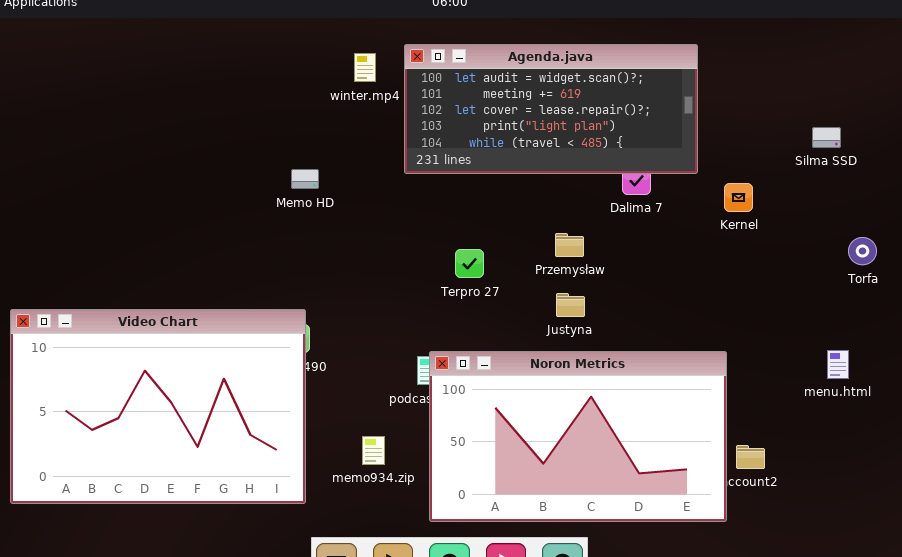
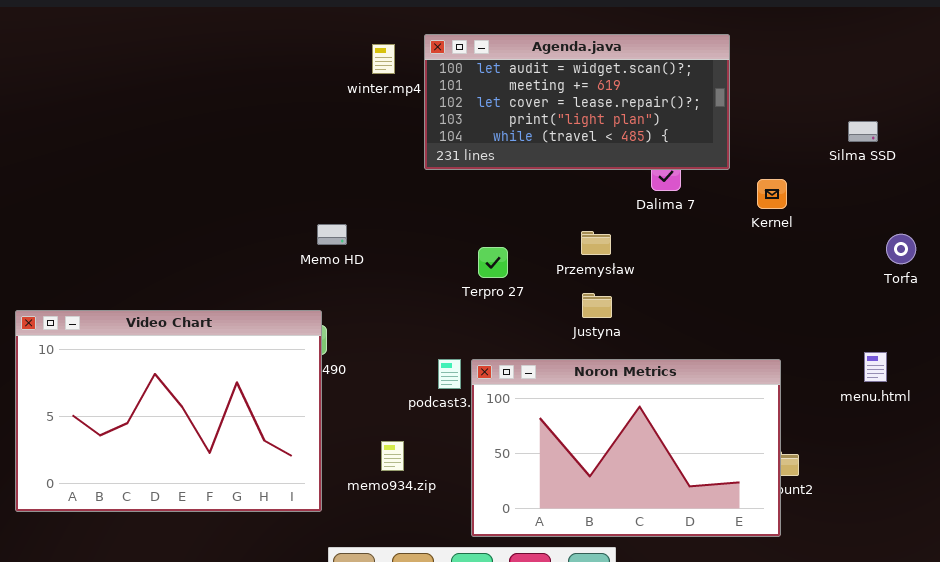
Memo HD: [291,169,319,189] -> [317,224,347,245], moved
Noron Metrics: [429,351,727,522] -> [471,359,781,537], moved

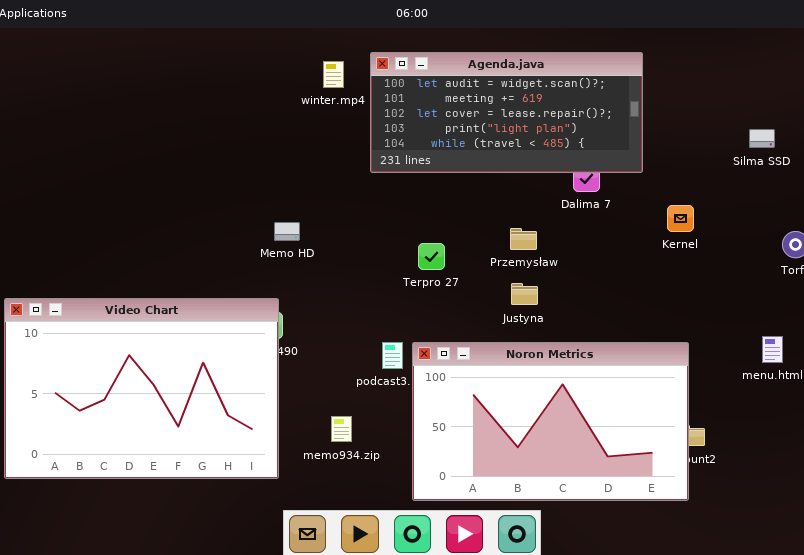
Kernel: [757,179,787,209] -> [667,205,694,232], moved

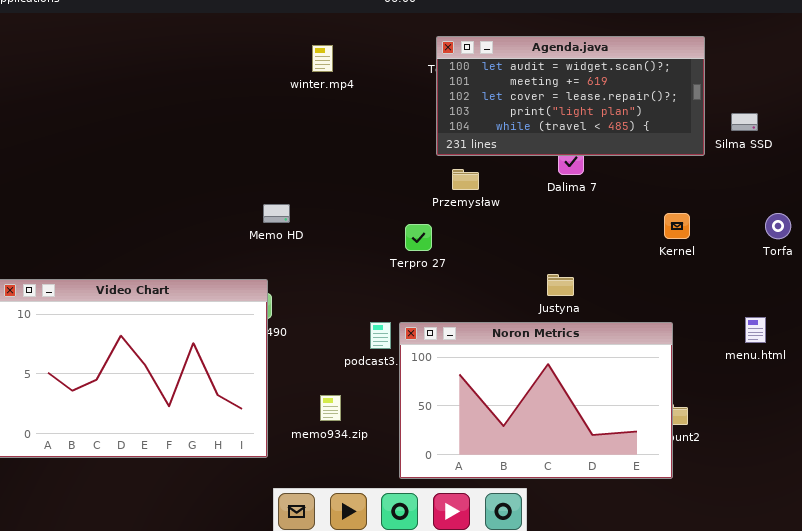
Agenda.java: [370,52,643,173] -> [436,36,705,156], moved
Kernel: [667,205,694,232] -> [664,213,690,239], moved
Przemysław: [510,228,537,250] -> [452,169,479,190], moved
Justyna: [511,283,538,305] -> [547,274,574,296], moved

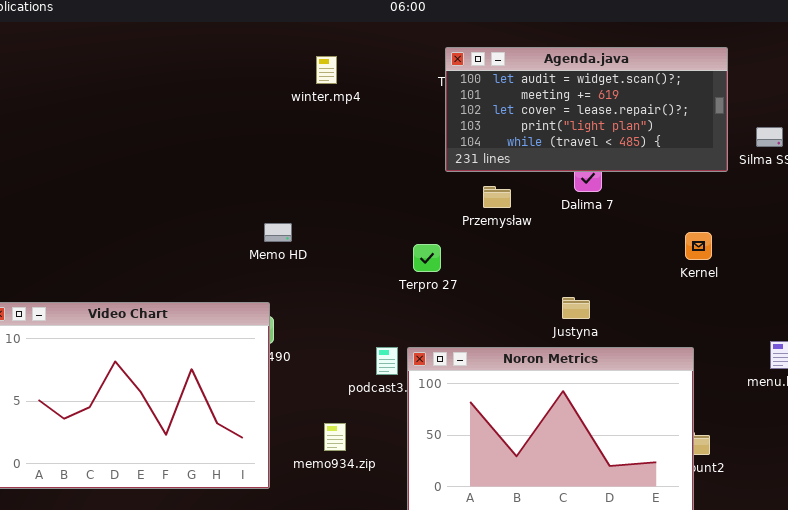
Przemysław: [452,169,479,190] -> [483,186,511,208], moved

